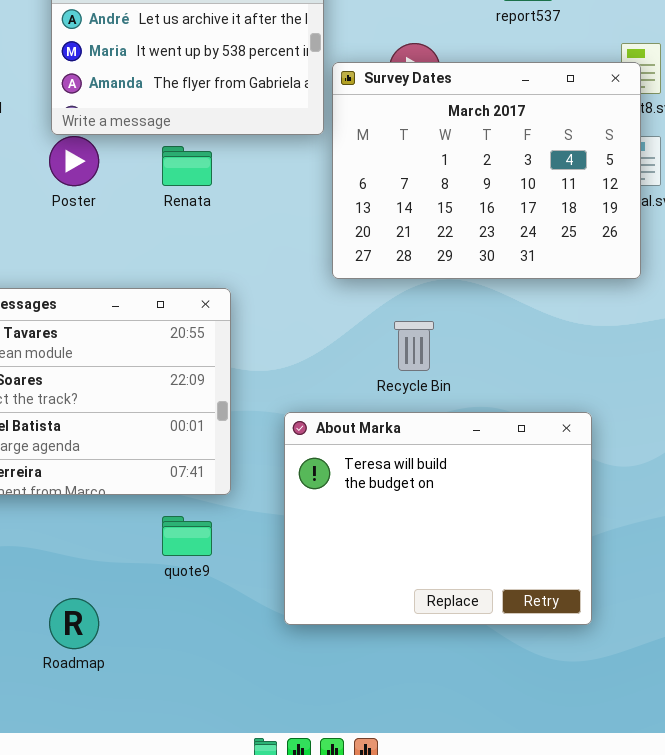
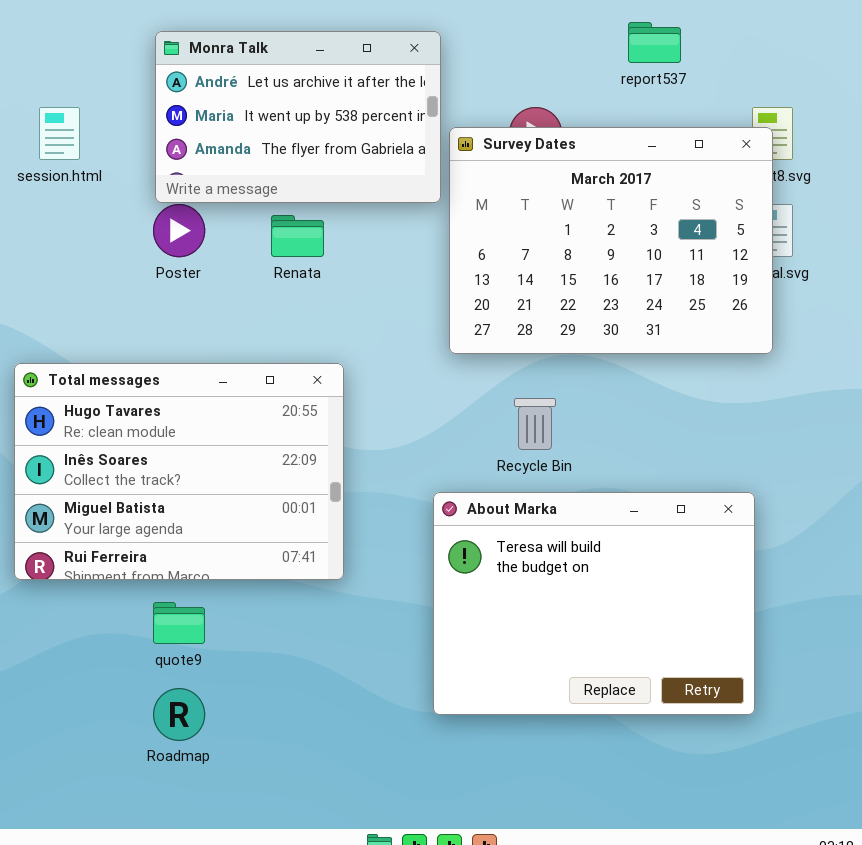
About Marka: [284,412,592,625] -> [433,492,755,715], moved
quote9: [162,516,212,556] -> [153,602,205,644], moved

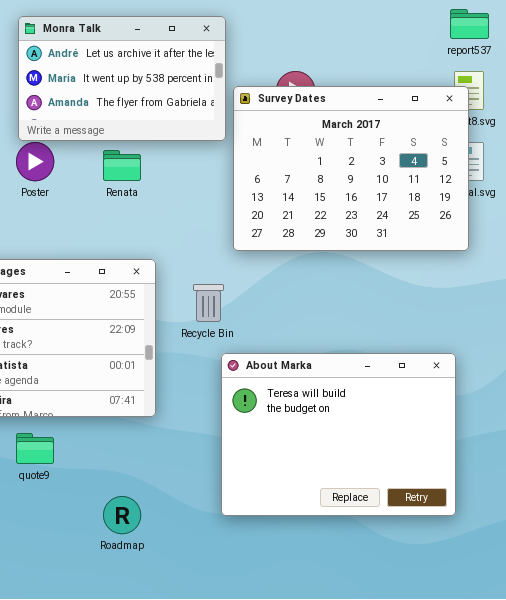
report537: [628,22,681,63] -> [450,9,489,39], moved
Recycle Bin: [514,398,556,450] -> [193,284,224,322], moved
Roadmap: [153,688,205,741] -> [103,496,141,534], moved

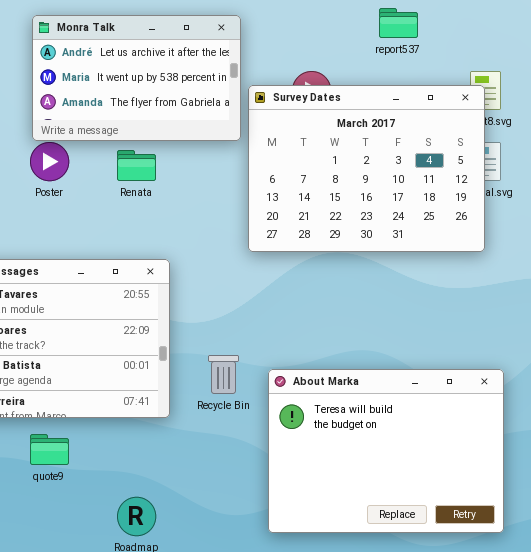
report537: [450,9,489,39] -> [379,8,418,38], moved
Recycle Bin: [193,284,224,322] -> [208,355,239,394], moved
About Marka: [221,353,456,516] -> [268,369,504,533], moved

